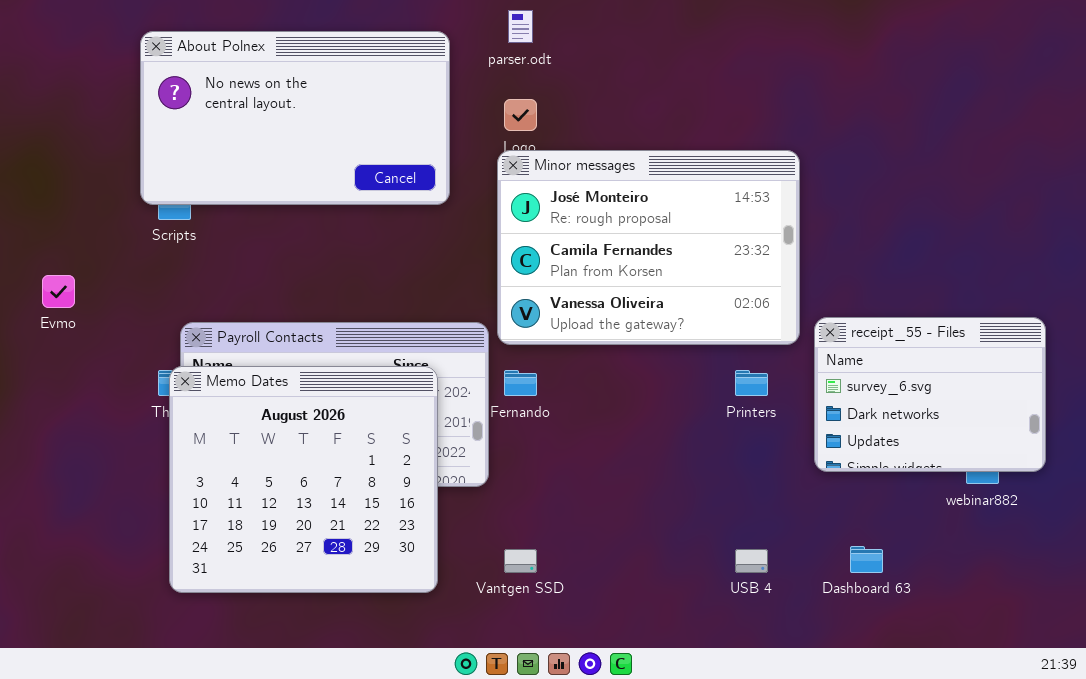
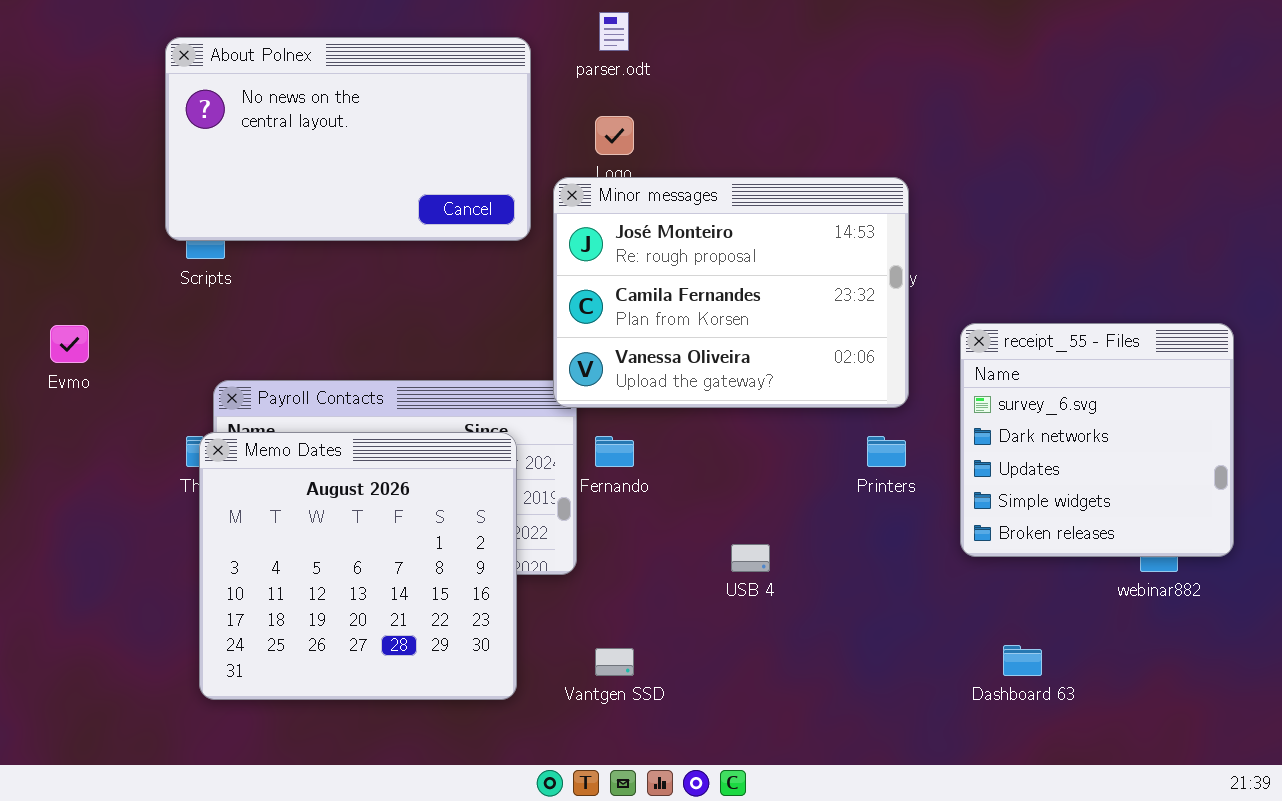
Minor messages: [497,150,800,345] -> [553,177,909,408], moved
receipt_55 - Files: [814,317,1046,472] -> [960,323,1234,557], resized
USB 4: [735,549,768,573] -> [731,544,770,572], moved

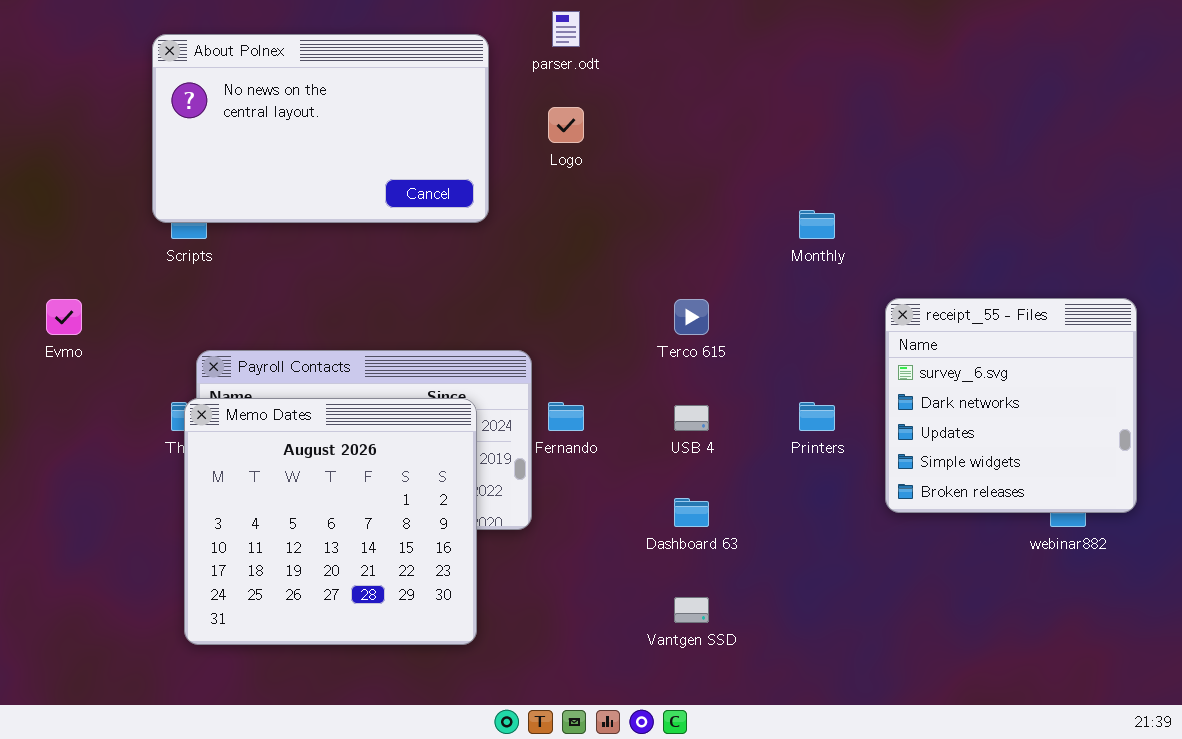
Minor messages: [553,177,909,408] -> none, closed
USB 4: [731,544,770,572] -> [674,405,709,431], moved
Dashboard 63: [1003,645,1042,676] -> [674,498,709,527], moved
Vantgen SSD: [595,648,634,676] -> [674,597,709,623], moved

